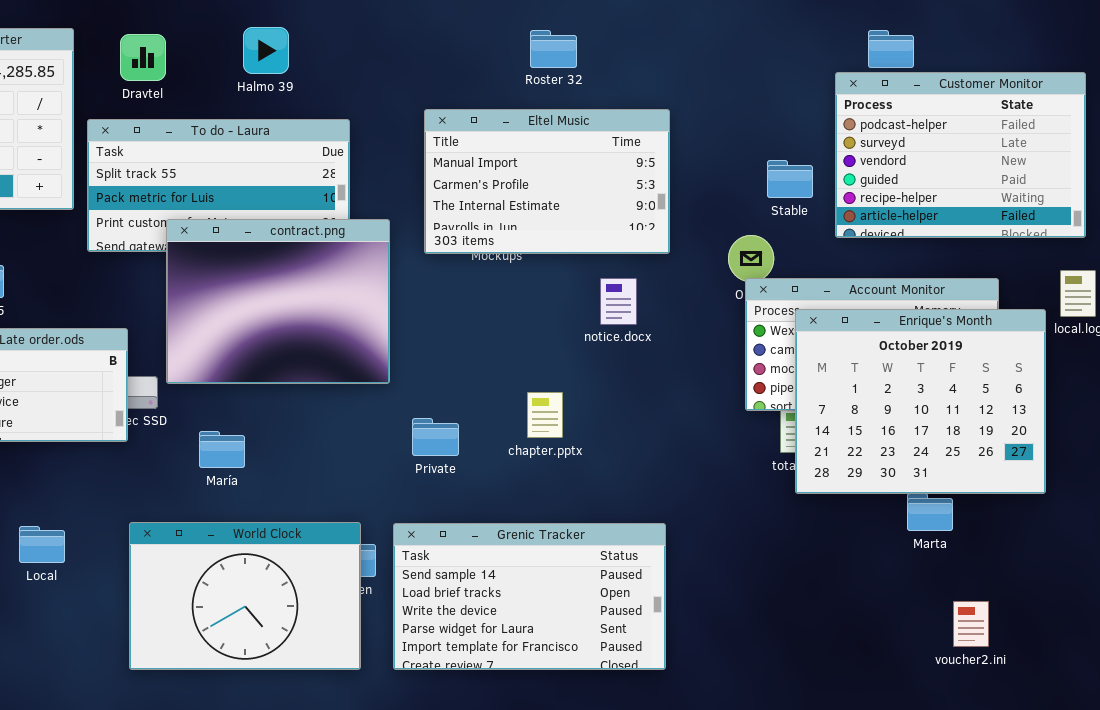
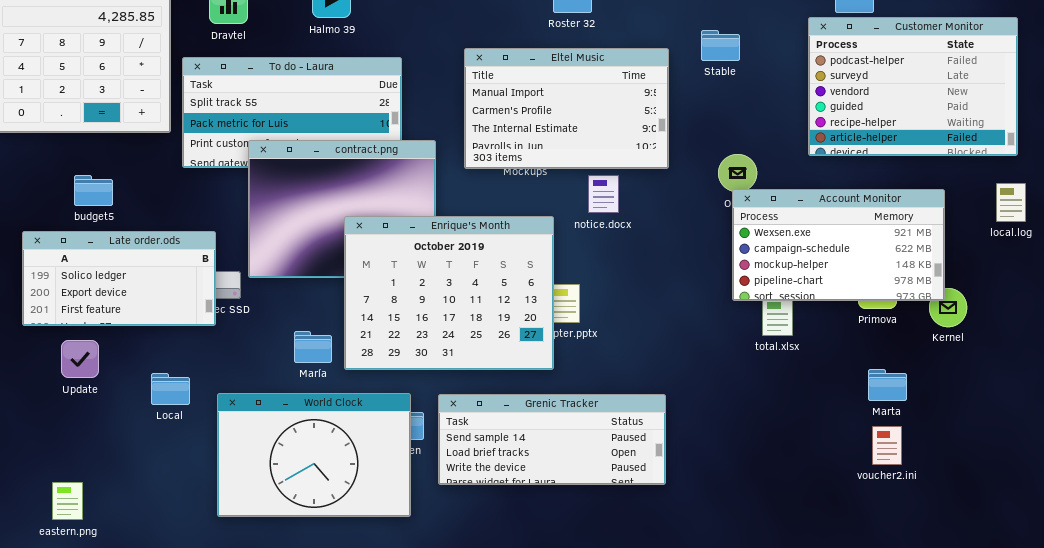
Stable: [767,160,813,198] -> [701,30,740,61], moved
notice.docx: [600,278,637,325] -> [588,175,619,213], moved
Enrique's Month: [795,309,1046,494] -> [344,216,554,370], moved
María: [199,431,245,468] -> [294,331,332,363], moved
Grenic Tracker: [393,523,666,670] -> [438,394,666,485], resized
Local: [19,526,65,563] -> [151,373,190,405], moved
voucher2.ini: [953,601,989,647] -> [872,426,902,465], moved

